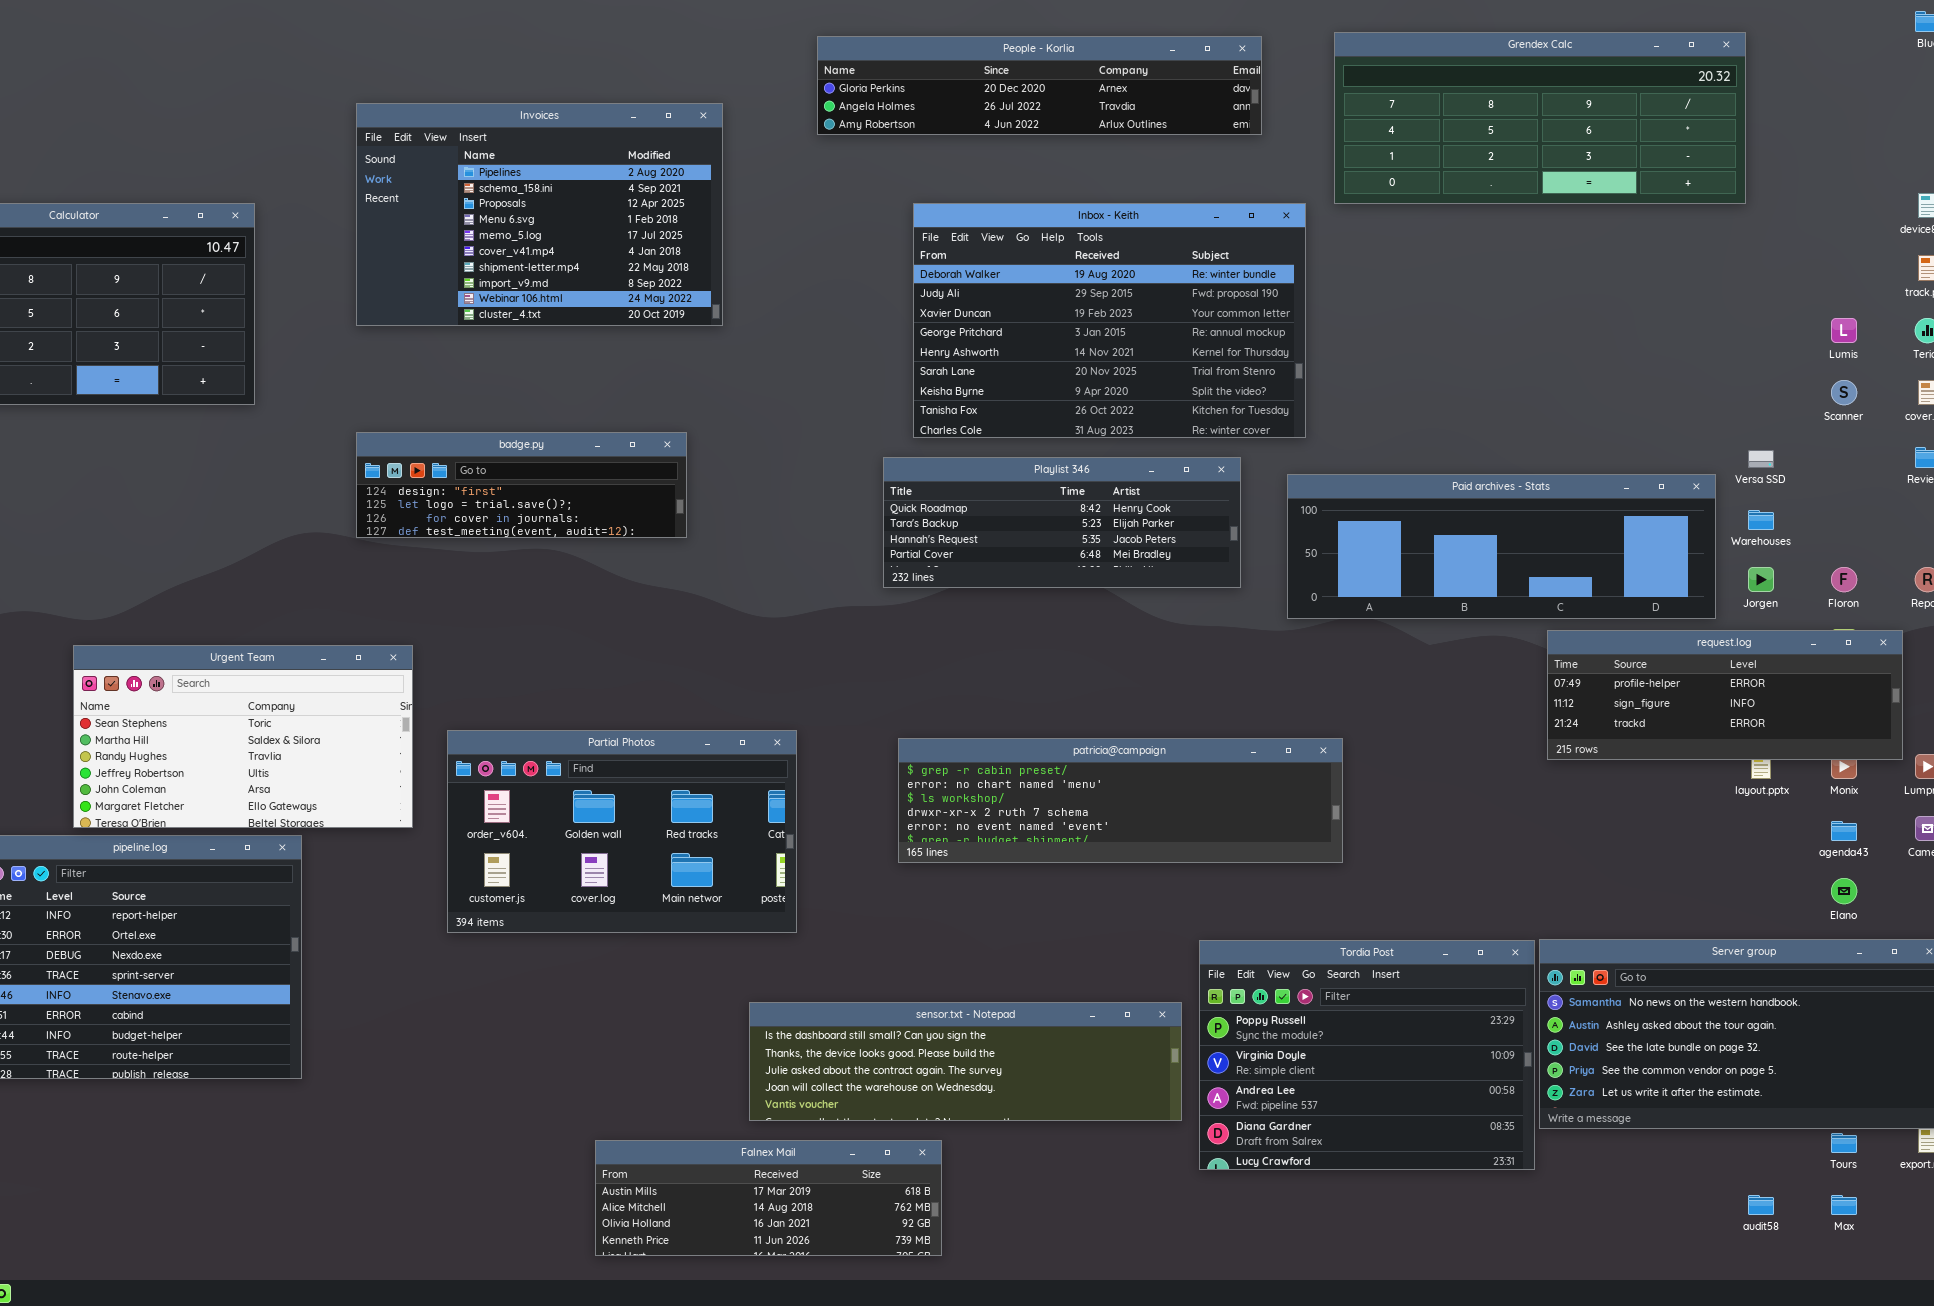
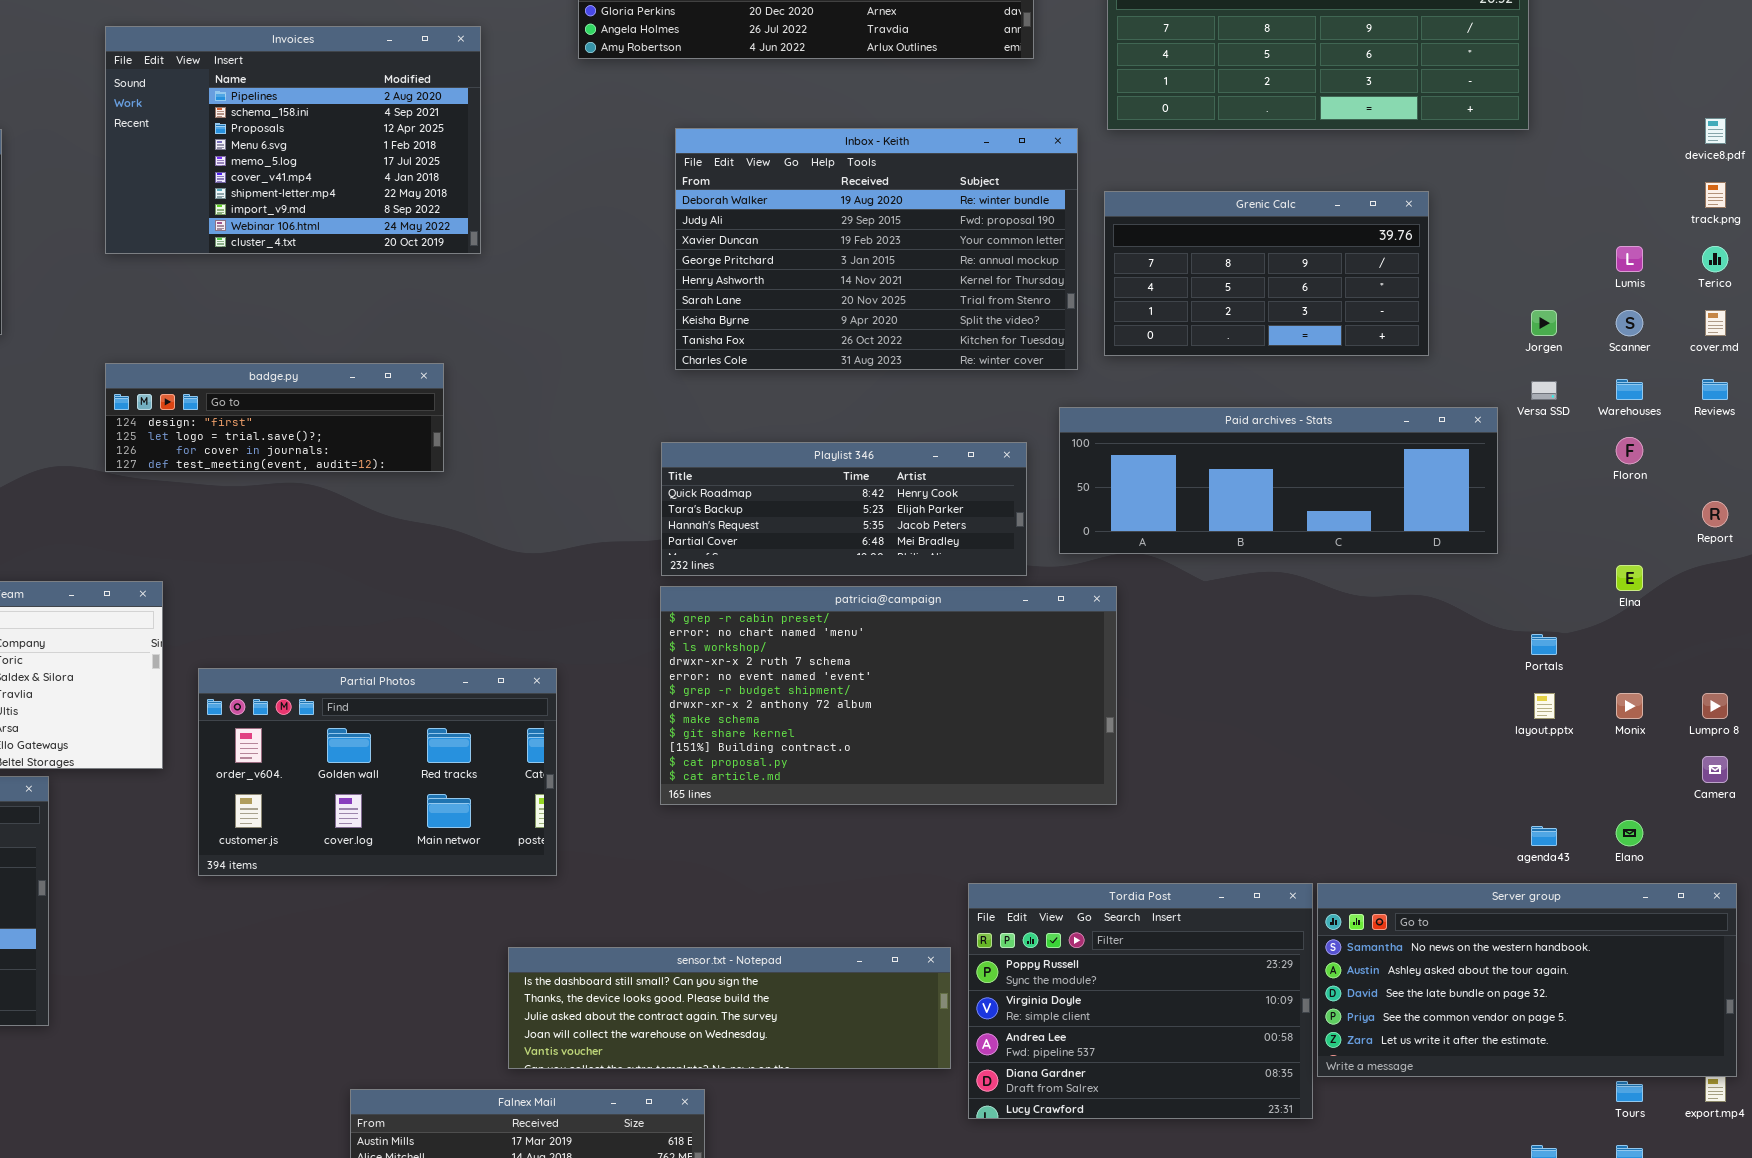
Grenic Calc: none -> [1104,191,1429,356], opened
Playlist 346: [883,457,1241,588] -> [661,442,1027,576], moved
Warehouses: [1748,510,1774,530] -> [1616,379,1643,400], moved
Jorgen: [1748,567,1774,592] -> [1531,310,1557,336], moved
Floron: [1831,567,1857,592] -> [1616,437,1643,464], moved
request.log: [1547,630,1903,760] -> none, closed
patricia@campaign: [898,738,1343,863] -> [660,586,1117,805], resized
agenda43: [1831,821,1857,841] -> [1531,826,1557,846], moved

